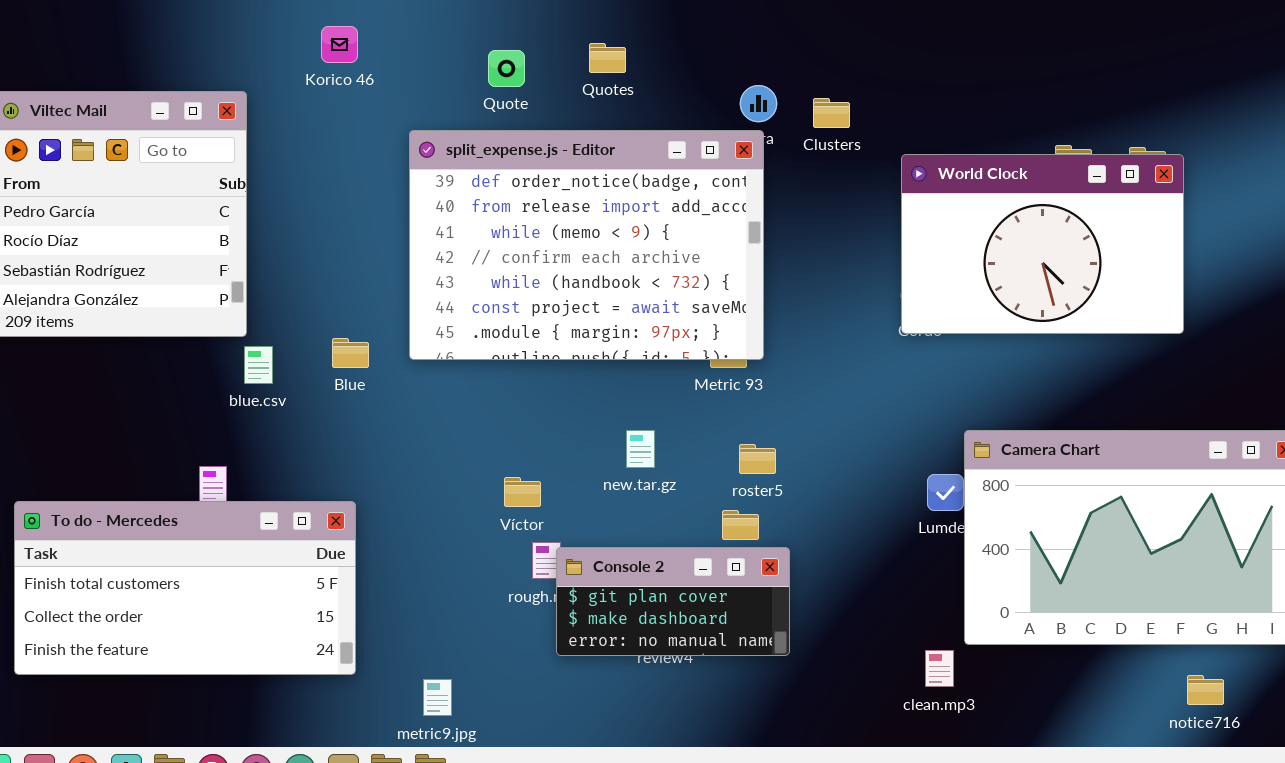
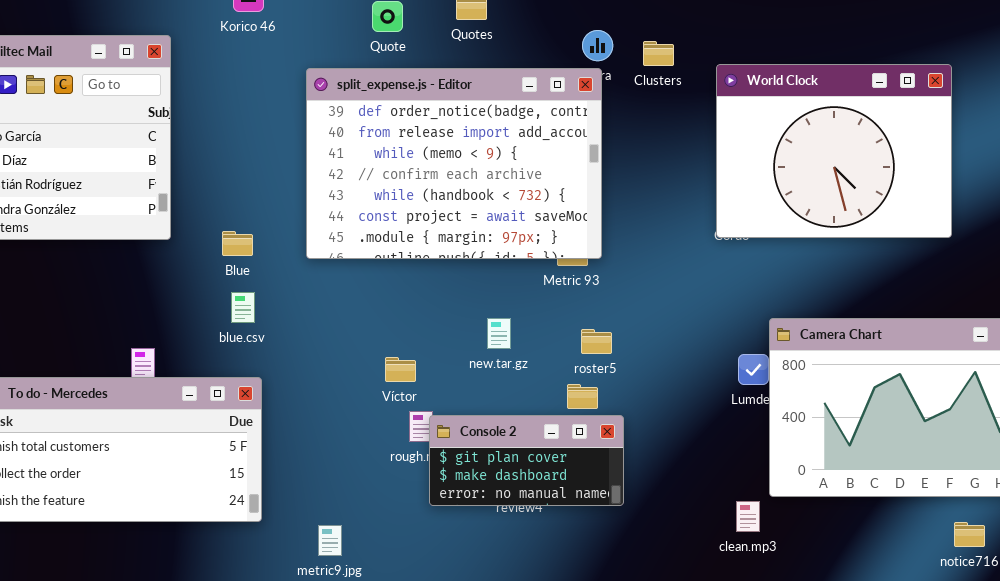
World Clock: [901,154,1184,334] -> [716,64,952,238], resized
Blue: [332,338,369,368] -> [222,231,253,256], moved
blue.csv: [244,346,273,384] -> [231,292,255,323], moved

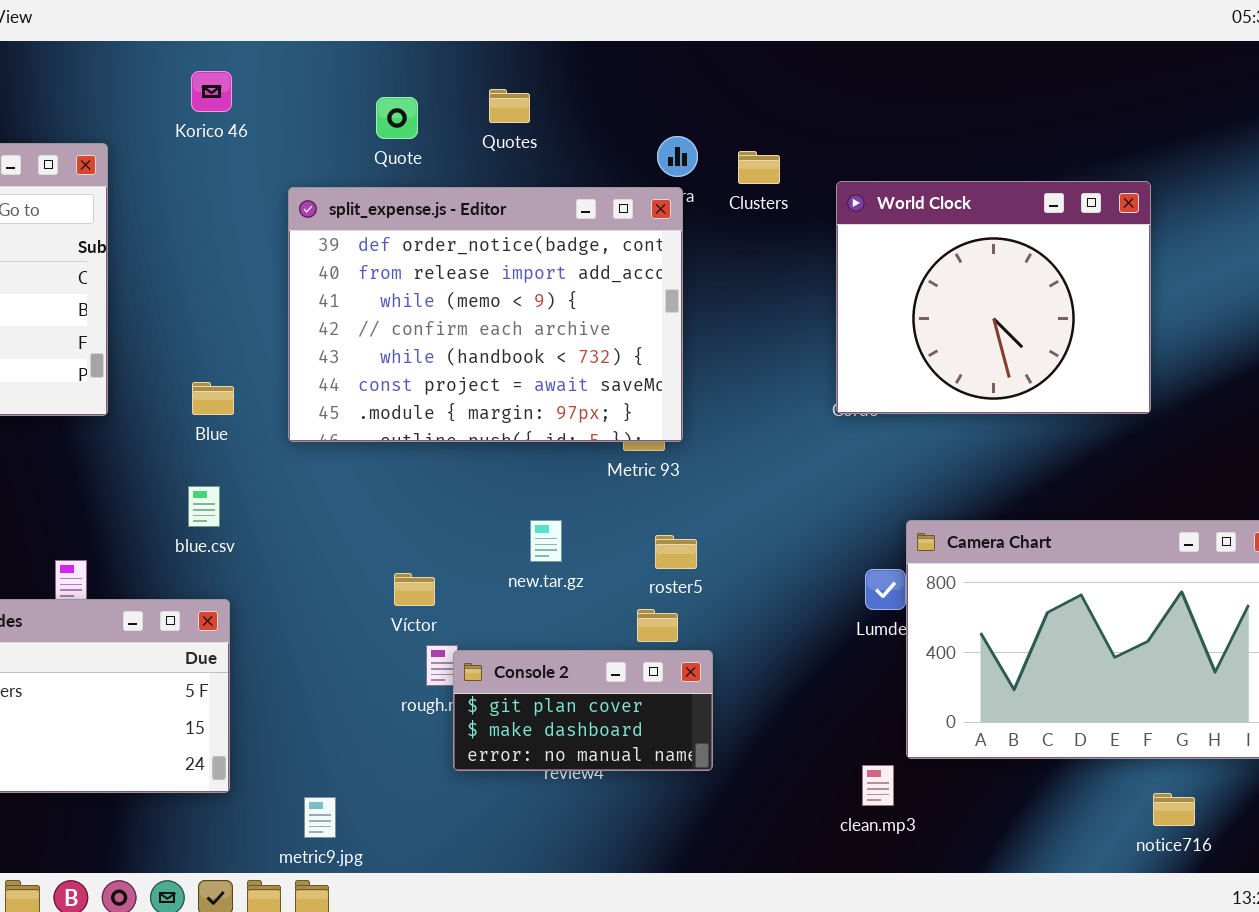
Blue: [222,231,253,256] -> [192,382,234,415], moved

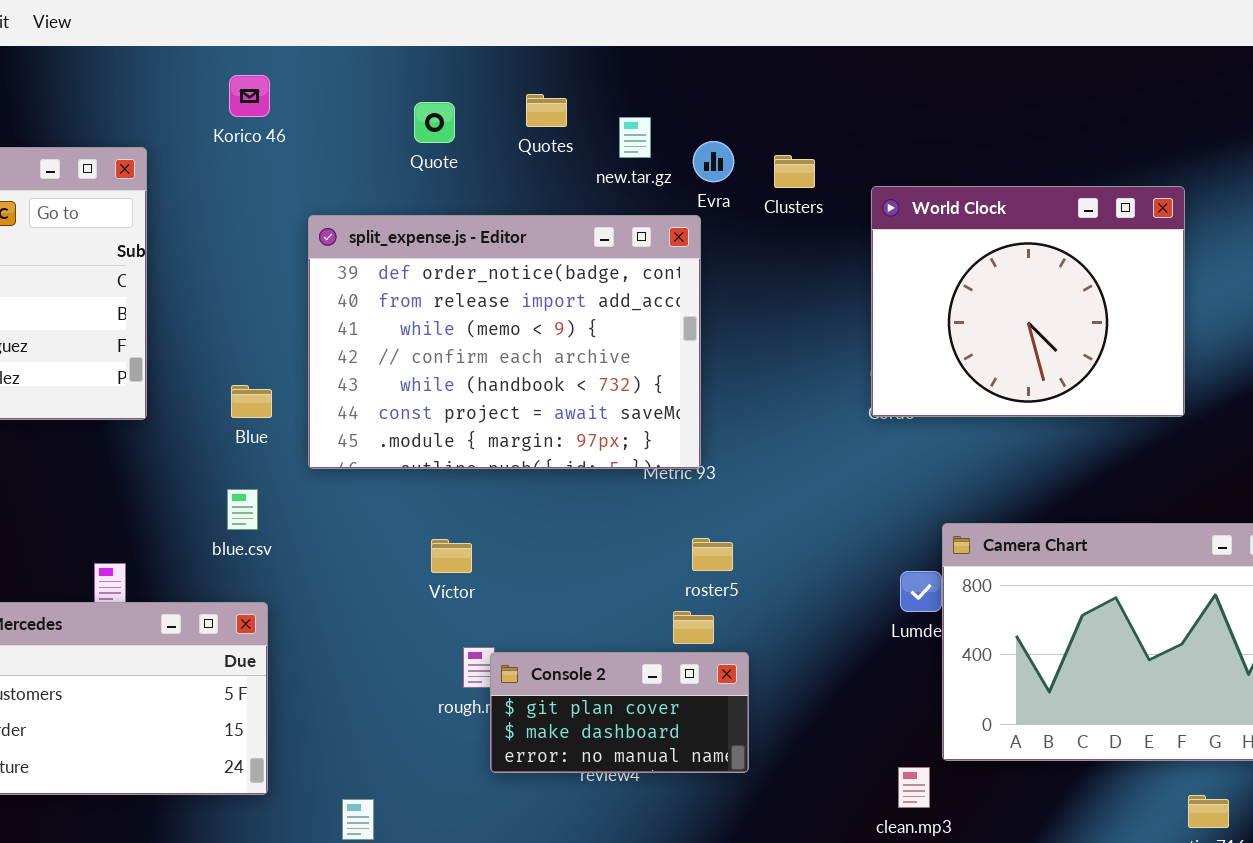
split_expense.js - Editor: [288,187,683,442] -> [308,215,701,469], moved
new.tar.gz: [530,520,562,562] -> [619,117,651,158], moved
Víctor: [394,573,435,606] -> [431,539,472,573], moved

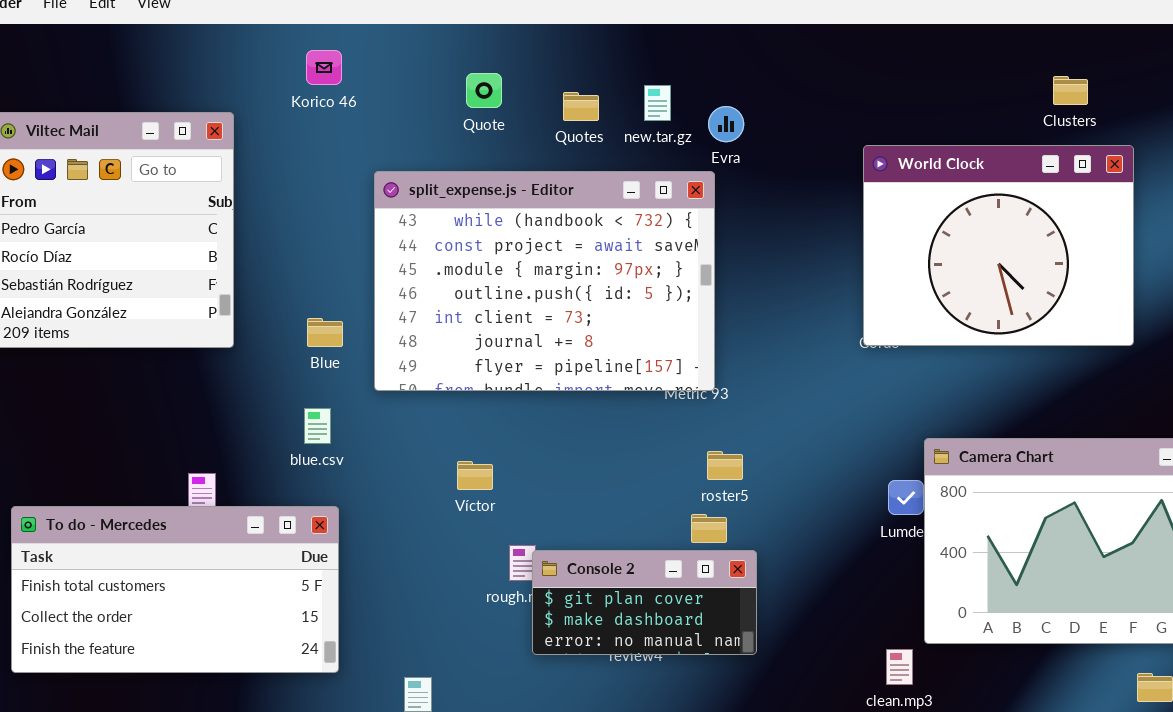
Quotes: [526,94,567,127] -> [563,92,599,121], moved
Clusters: [774,155,815,188] -> [1053,76,1088,105], moved
split_expense.js - Editor: [308,215,701,469] -> [374,171,715,391], scrolled down 4 rows
Víctor: [431,539,472,573] -> [457,461,493,490], moved

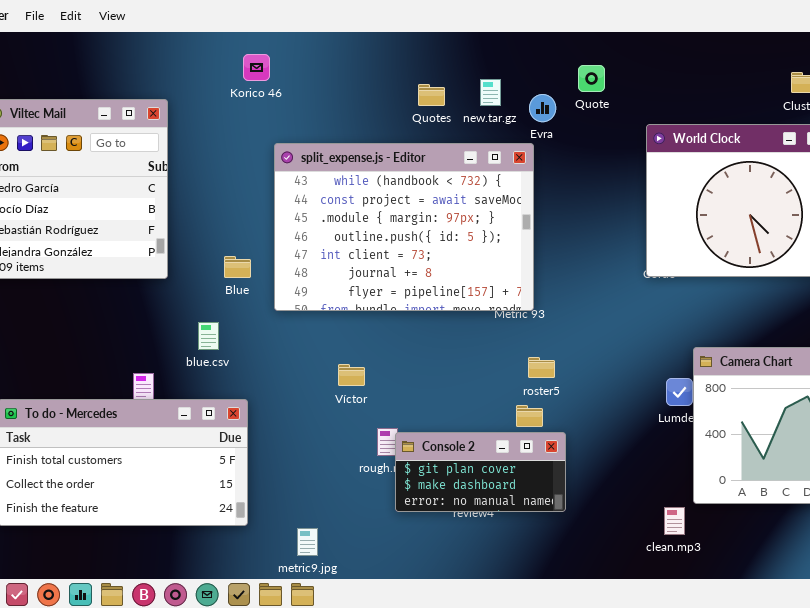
Korico 46: [306,50,342,85] -> [243,54,270,81], moved
Quote: [466,73,502,108] -> [578,65,605,92], moved
blue.csv: [304,408,331,444] -> [198,322,219,350], moved

